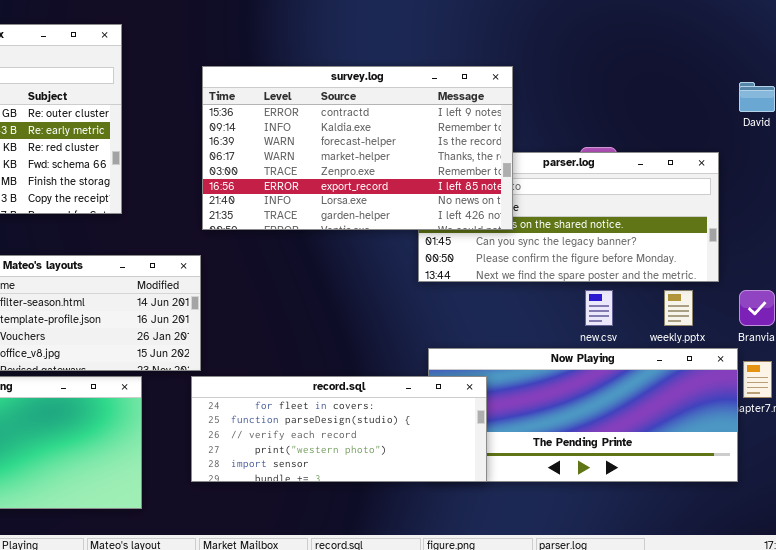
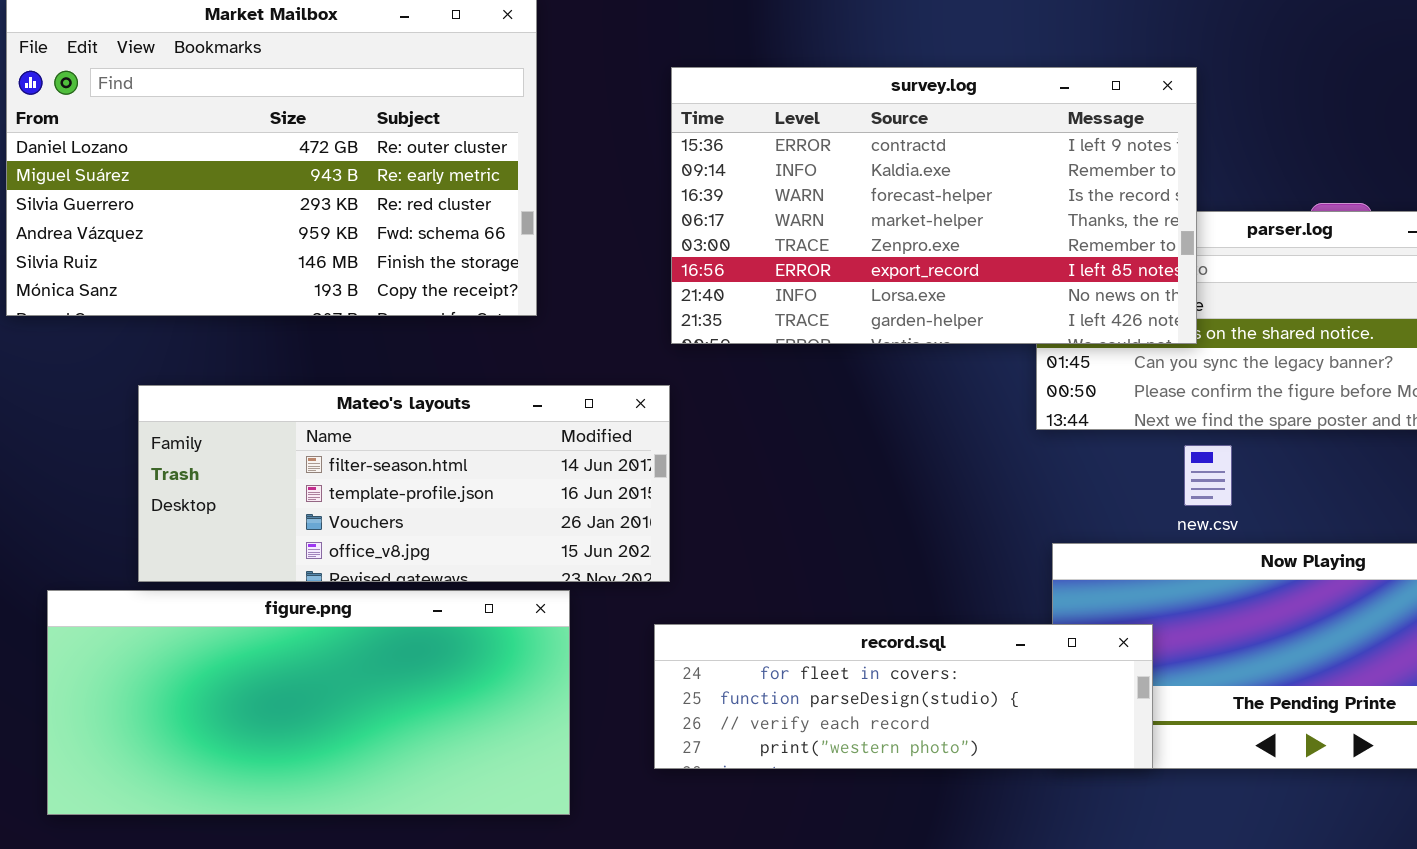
new.csv: [585,290,613,326] -> [1184,445,1232,506], moved
record.sql: [191,376,487,482] -> [654,624,1153,769], resized

